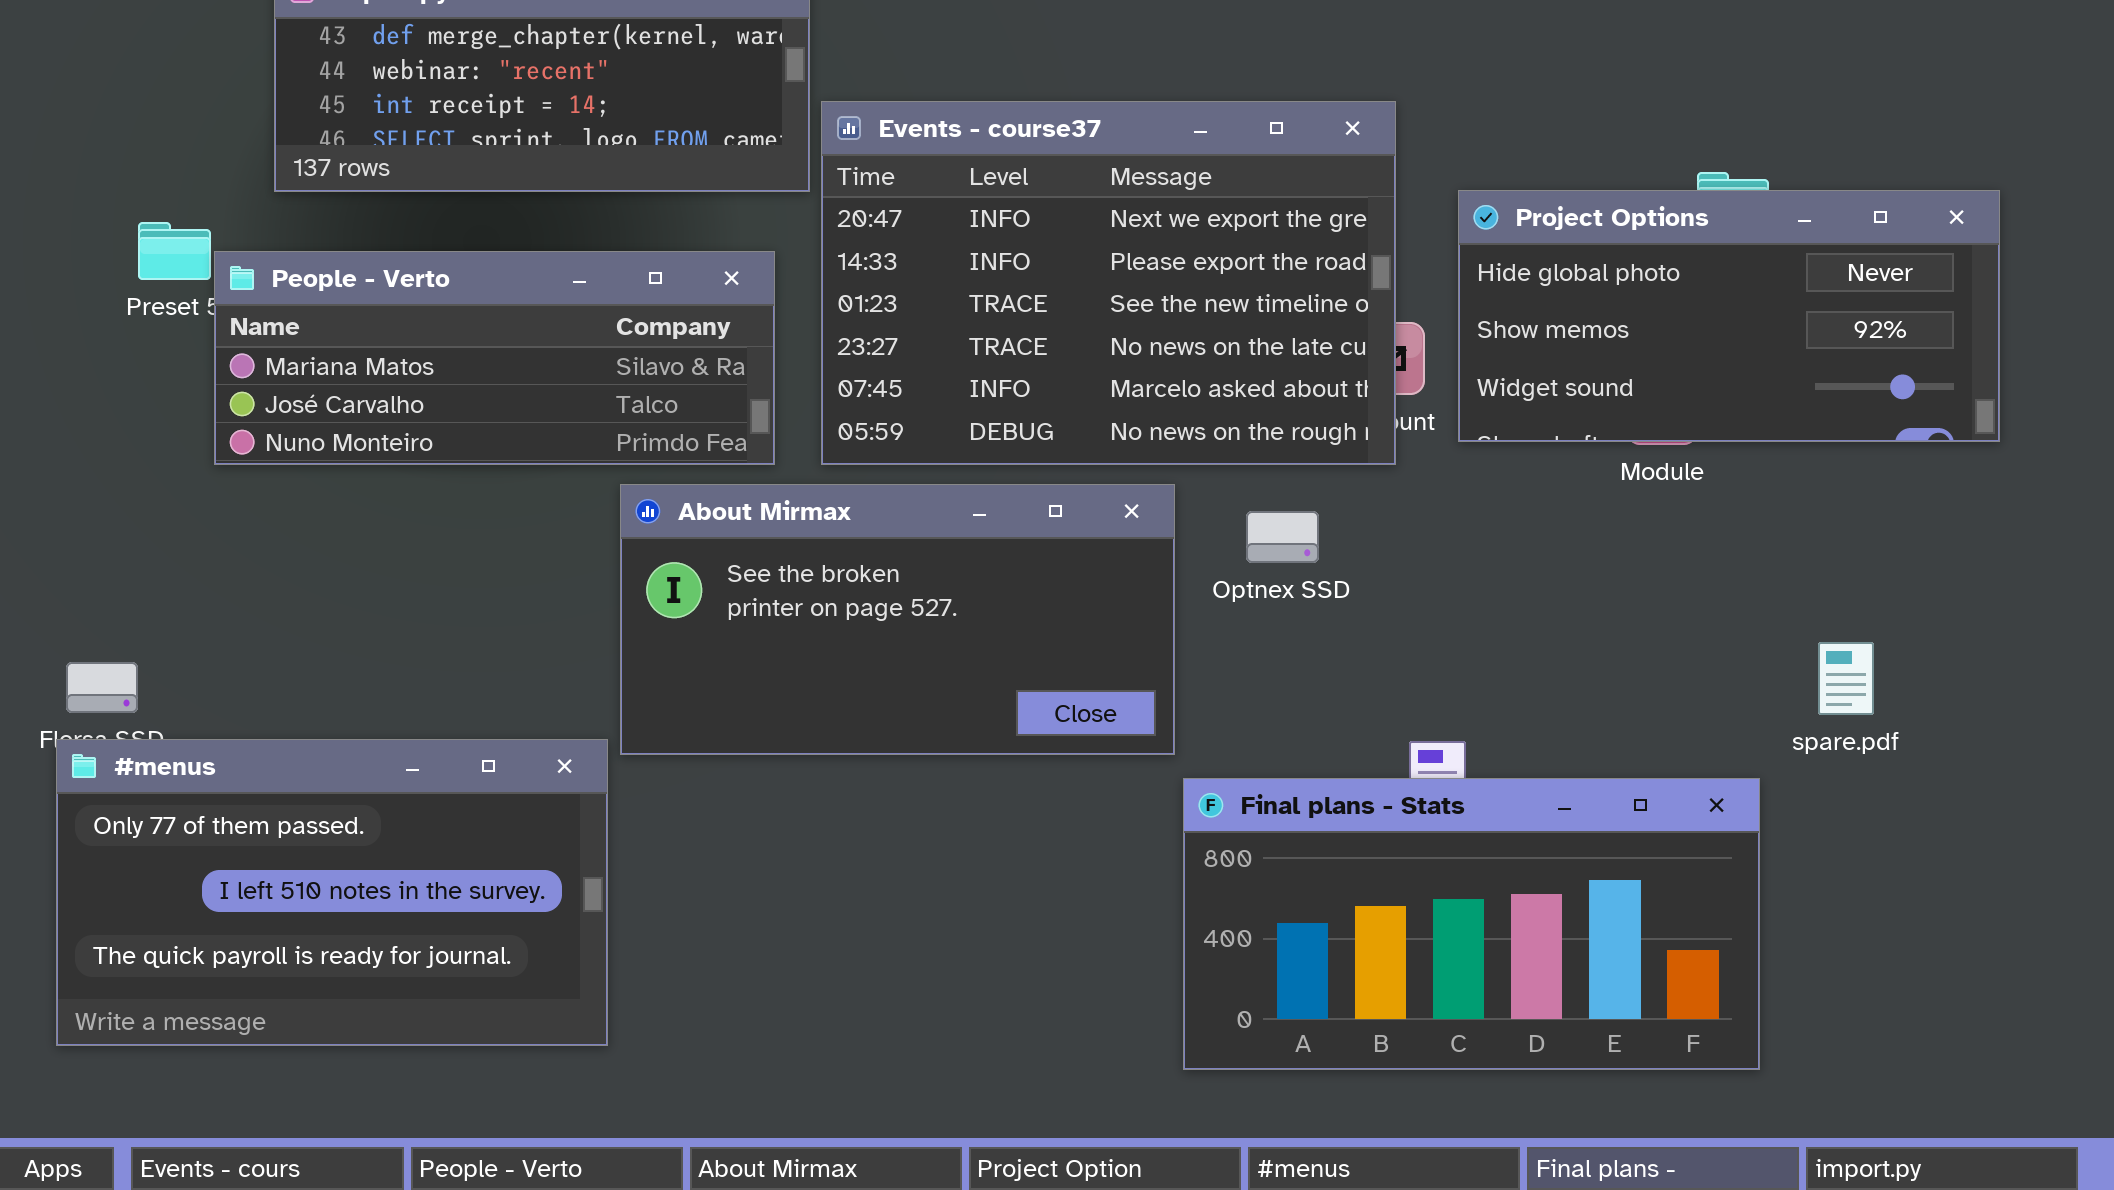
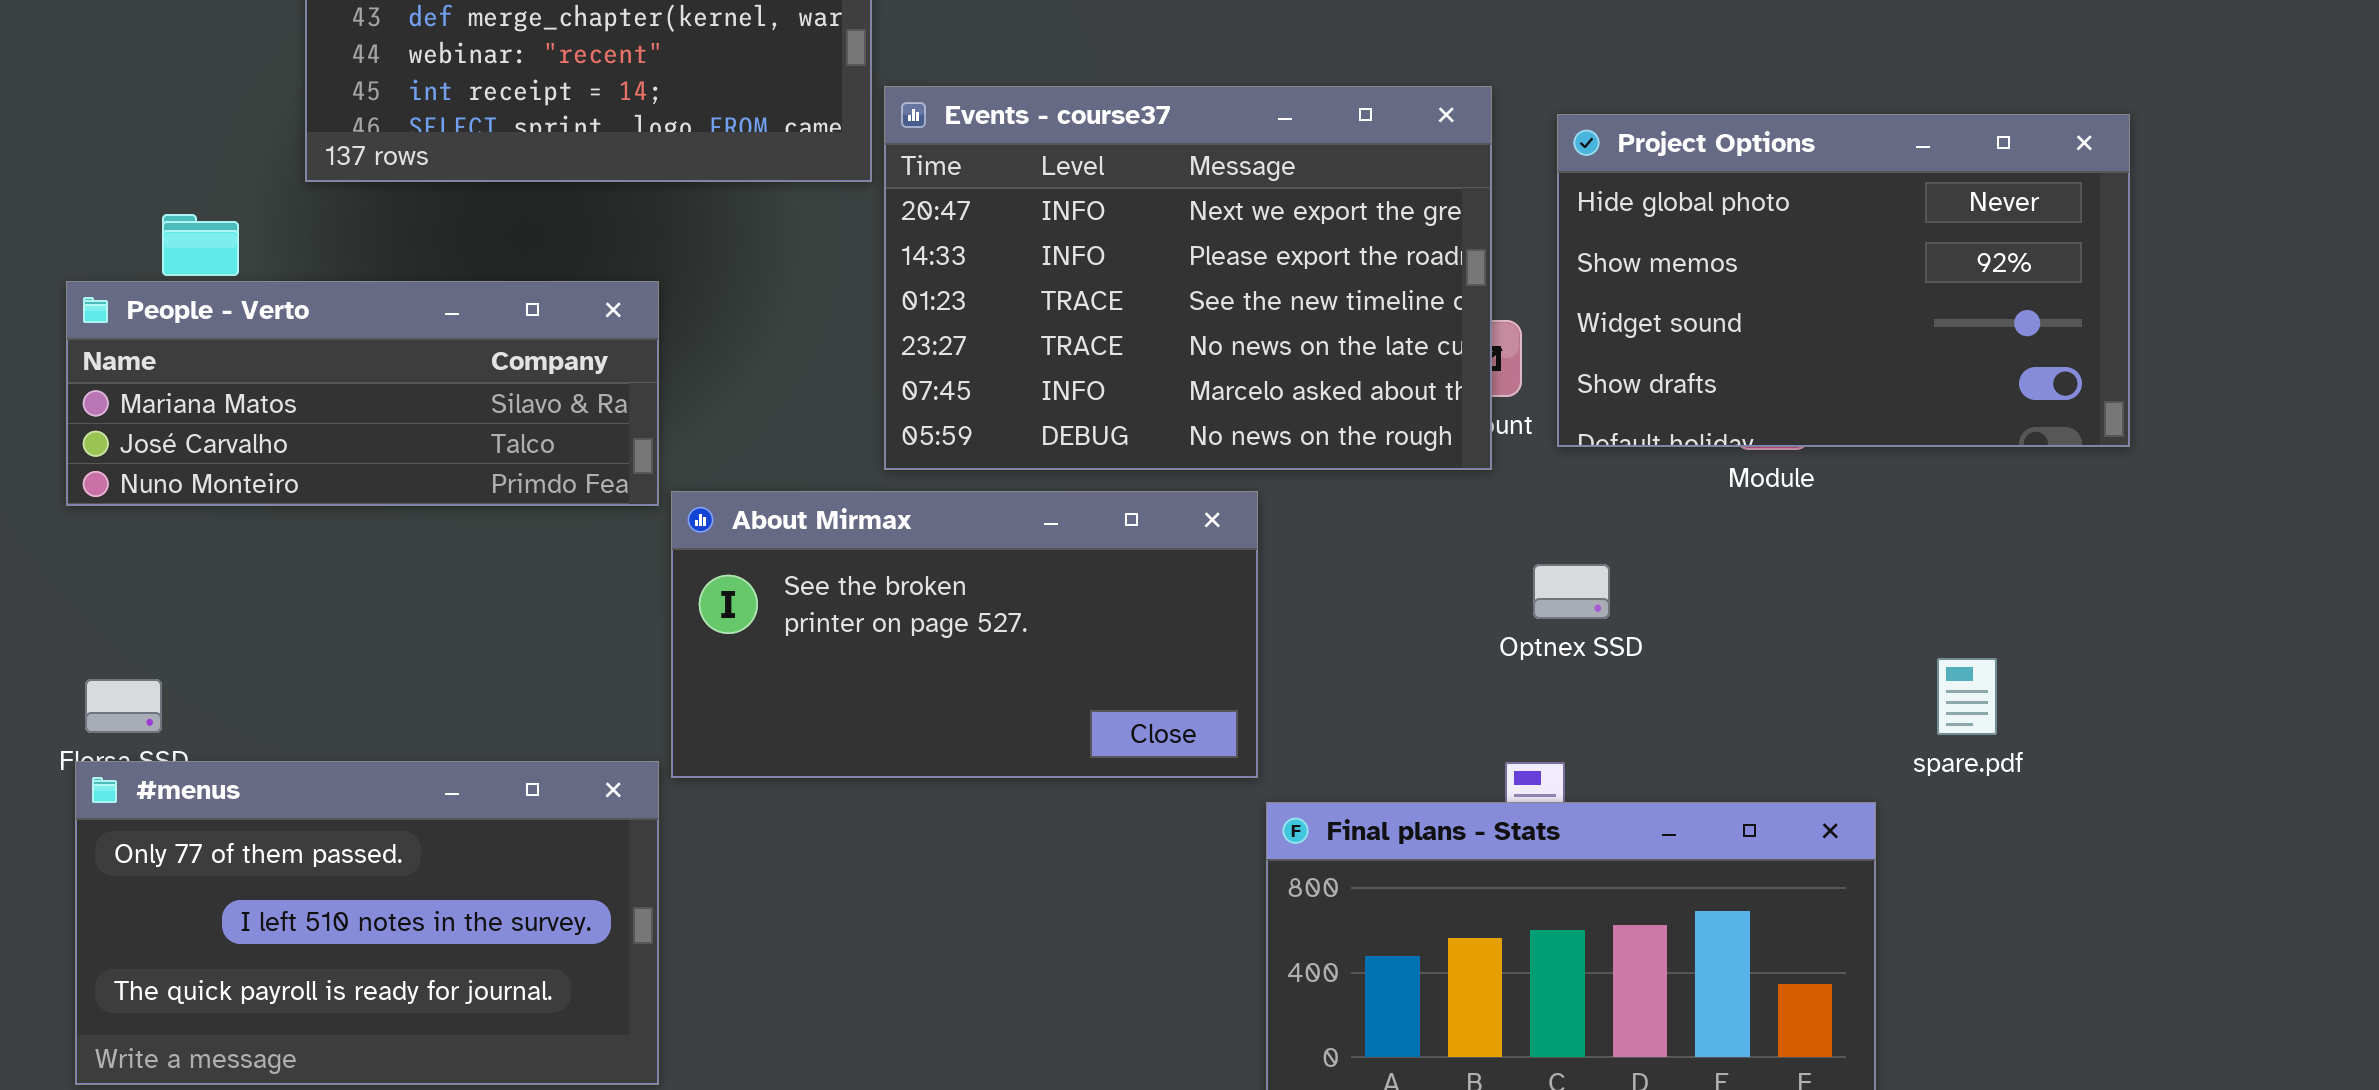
Project Options: [1458,190,2000,442] -> [1557,114,2130,447], resized
People - Verto: [214,251,775,465] -> [66,281,659,506], moved
Optnex SSD: [1246,511,1319,563] -> [1533,564,1610,619], moved

